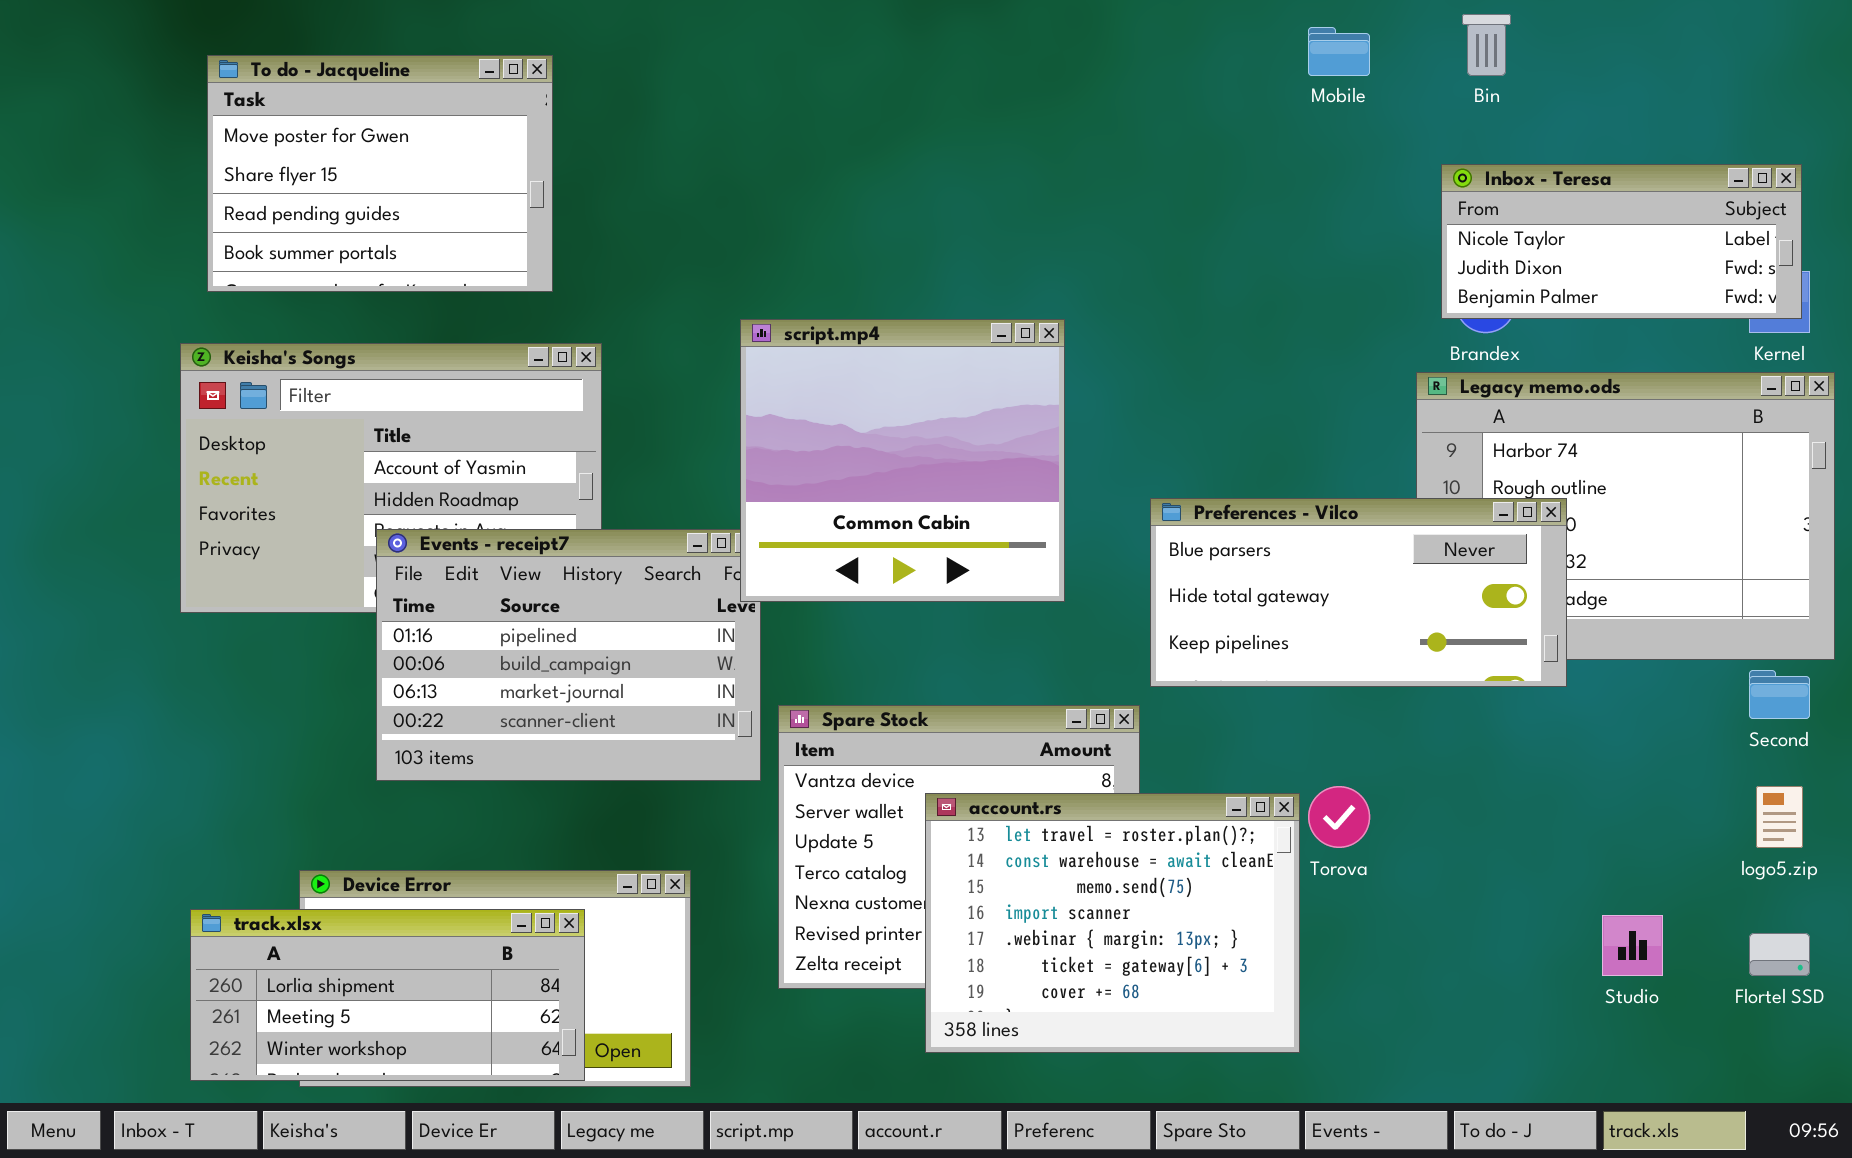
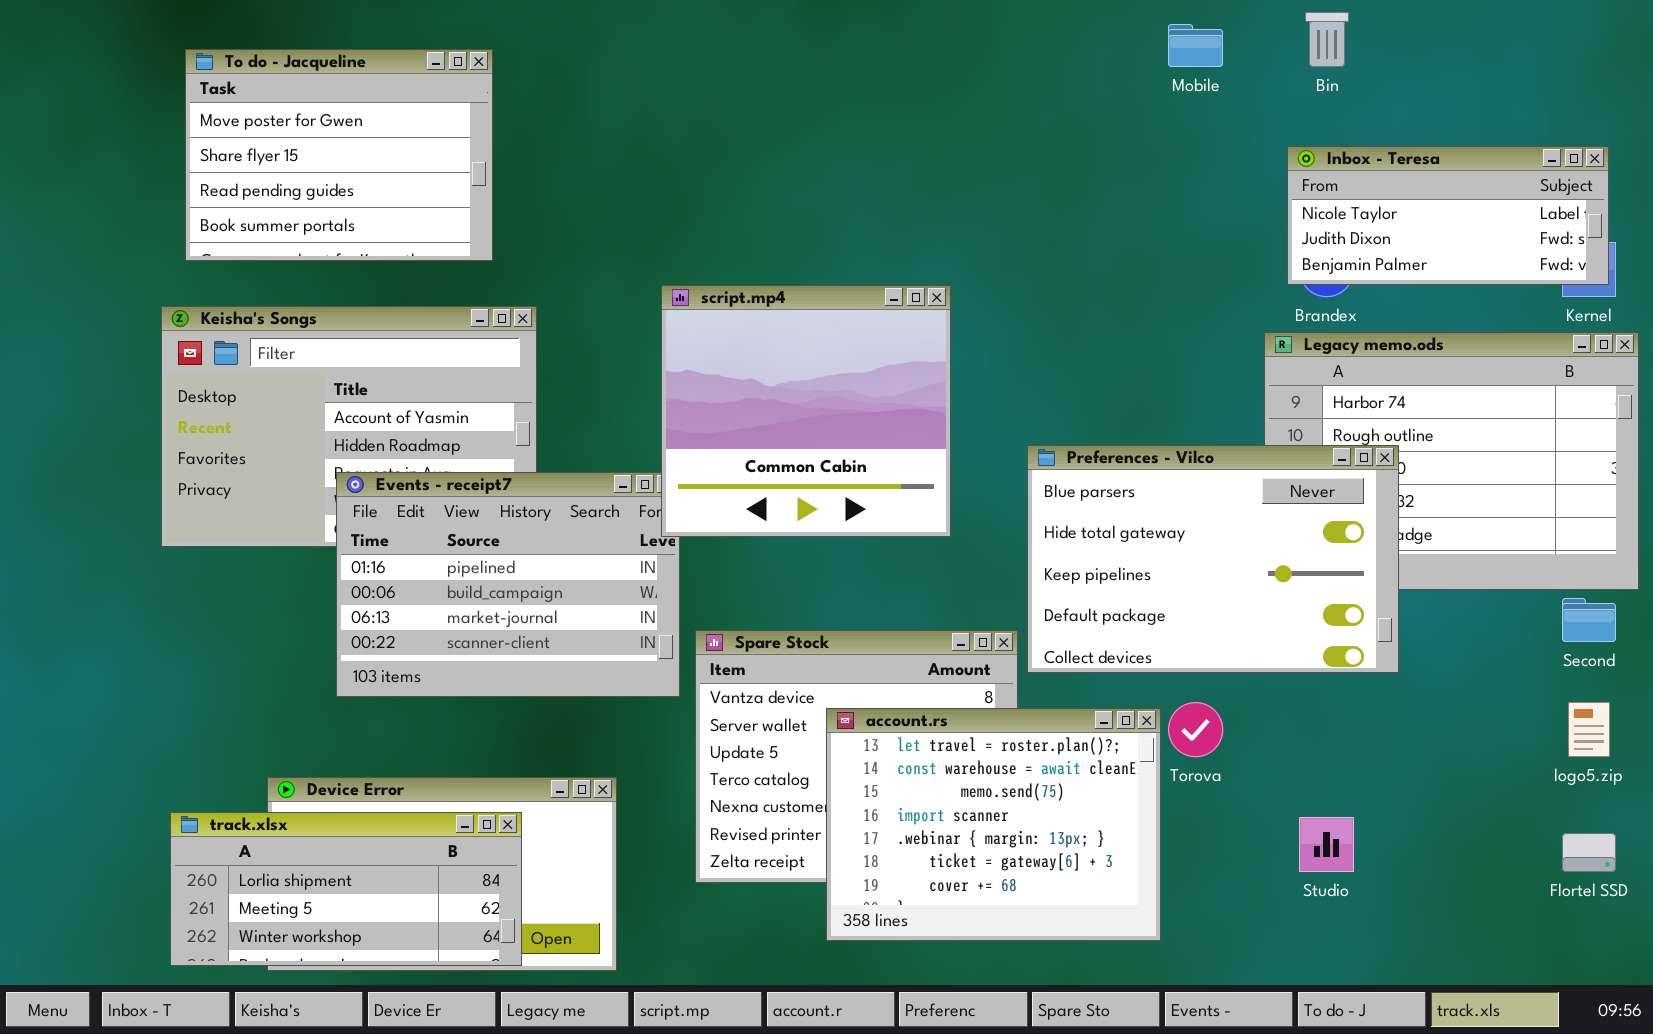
Preferences - Vilco: [1150,498,1567,687] -> [1027,445,1399,673], resized
Studio: [1602,915,1663,976] -> [1299,817,1354,872], moved

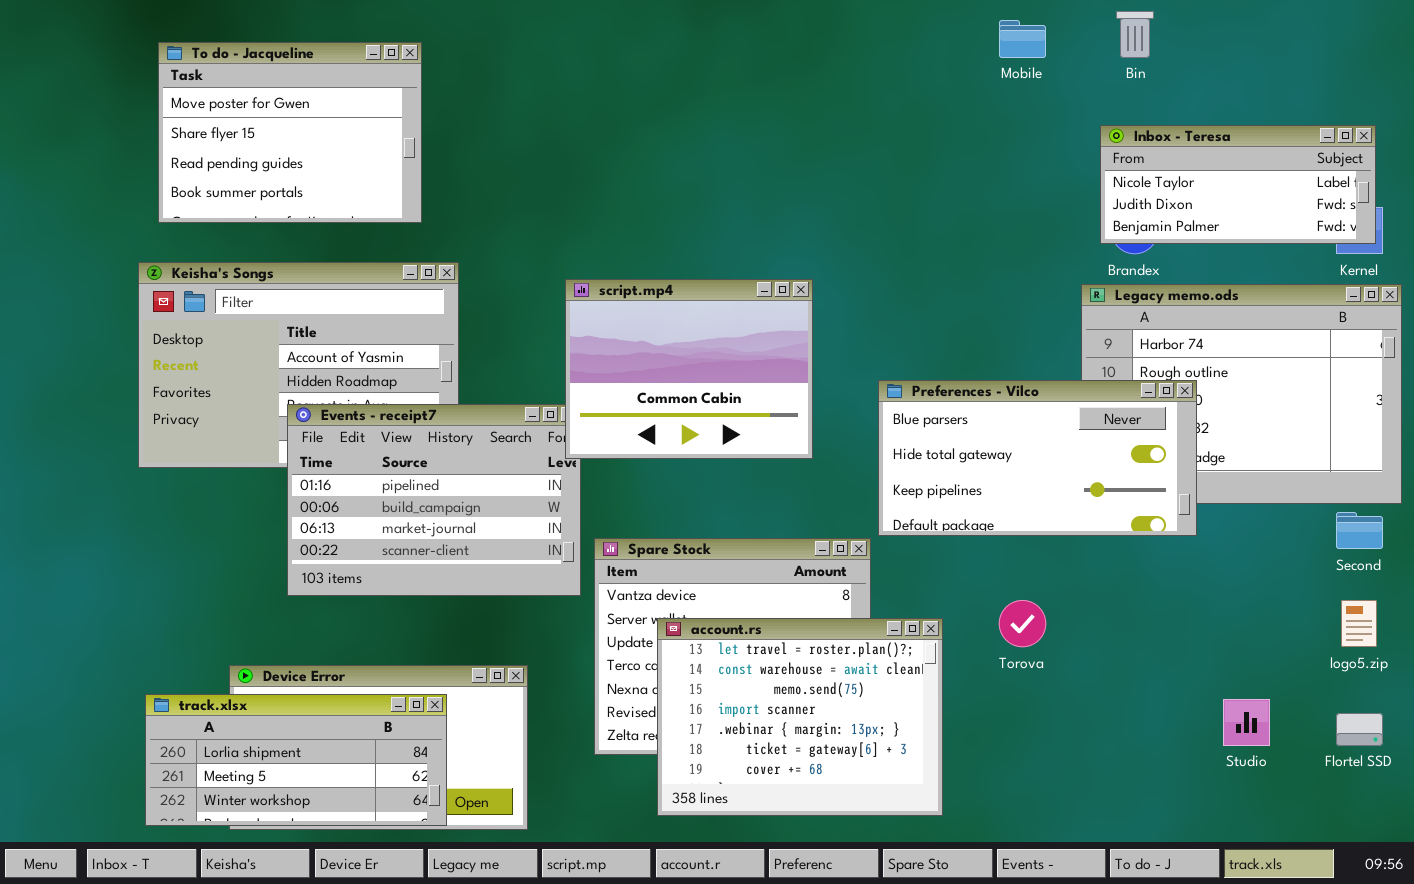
script.mp4: [661,285,951,537] -> [565,279,813,459], resized
Preferences - Vilco: [1027,445,1399,673] -> [878,380,1197,536], resized
account.rs: [826,708,1161,941] -> [657,618,943,816], moved
Studio: [1299,817,1354,872] -> [1223,699,1270,746], moved

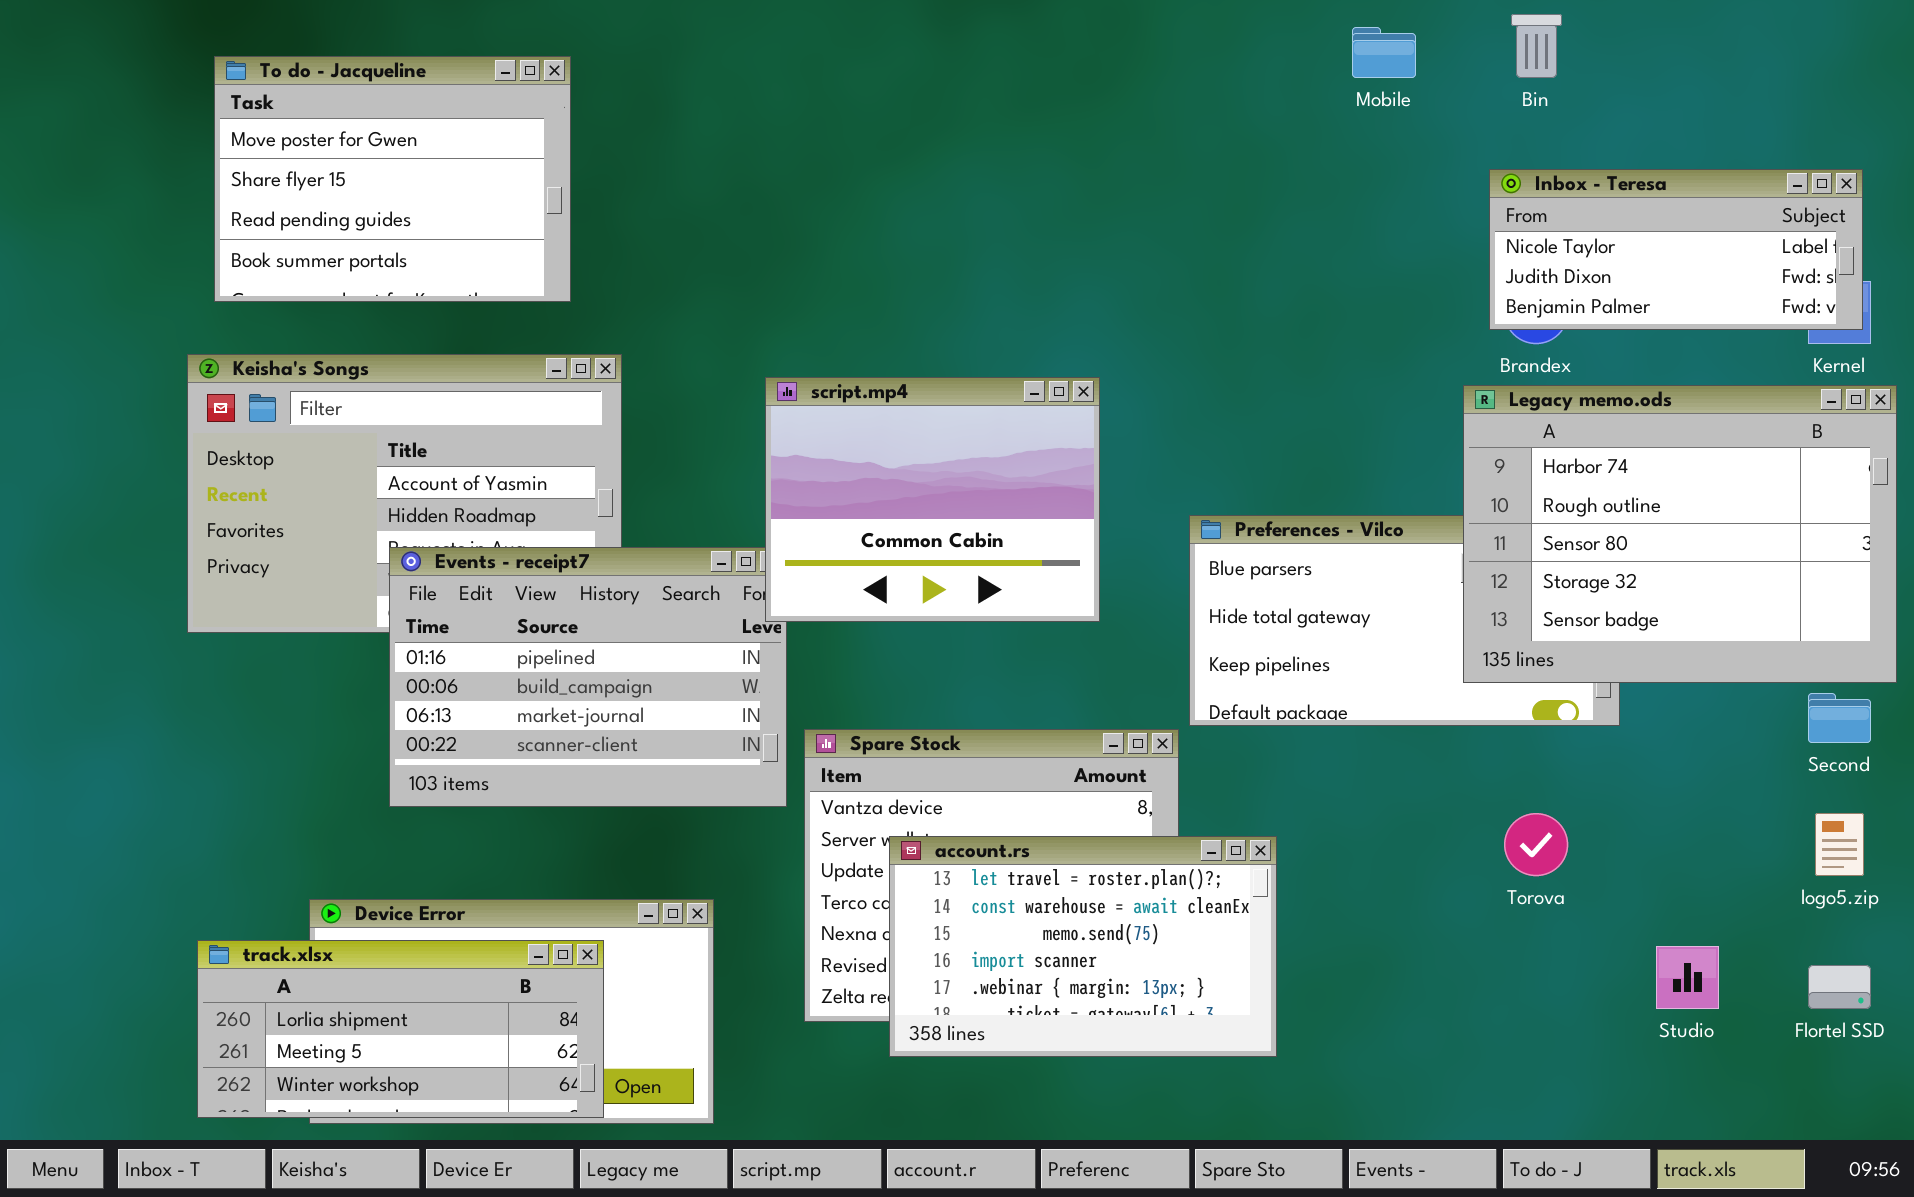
Legacy memo.ods: [1081,284,1402,504] -> [1463,385,1897,683], raised
Torova: [999,600,1046,647] -> [1504,813,1568,876], moved
account.rs: [657,618,943,816] -> [889,836,1277,1057], resized

